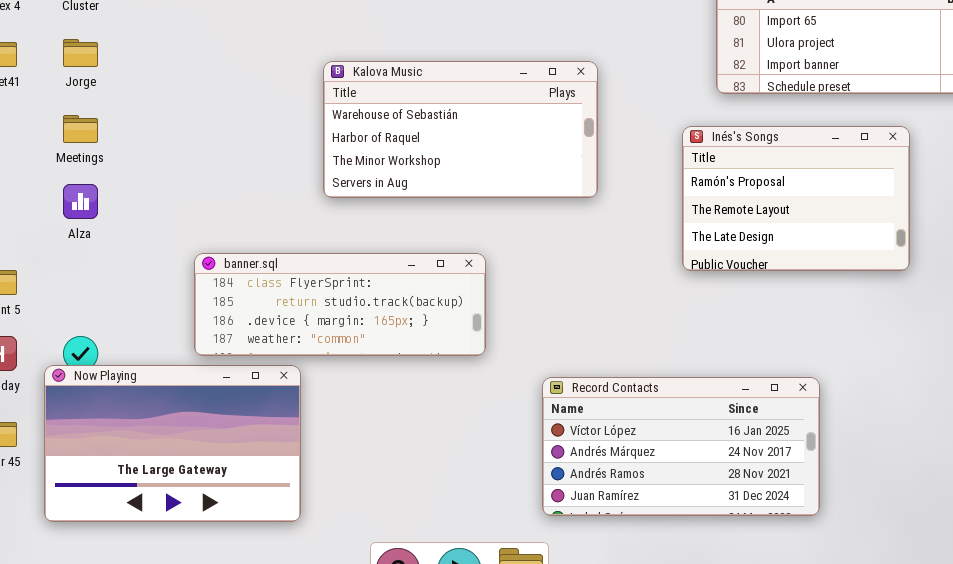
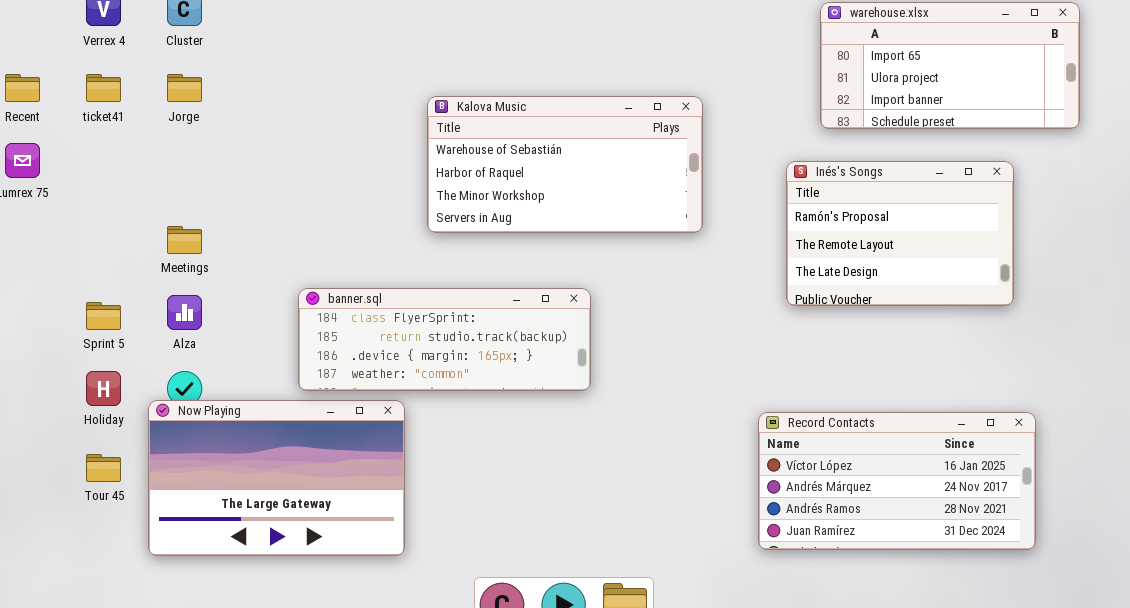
Meetings: [63,115,98,143] -> [167,226,202,254], moved
Alza: [63,184,98,219] -> [167,295,202,330], moved
Record Contacts: [542,377,820,516] -> [758,412,1036,550], moved

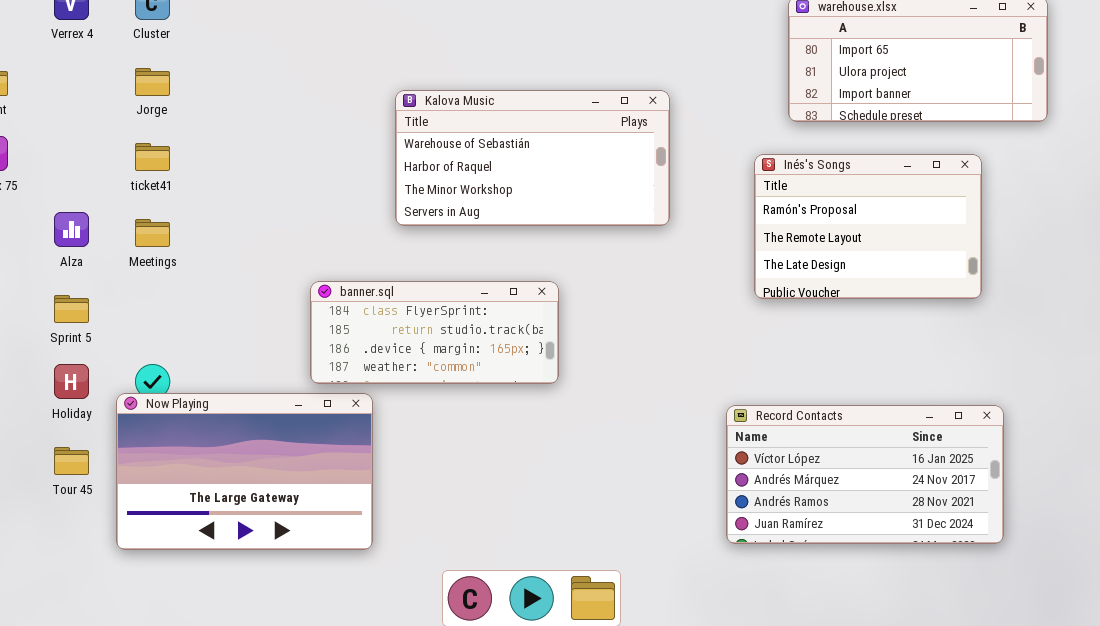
ticket41: [86,74,121,102] -> [135,143,170,171], moved
banner.sql: [298,288,591,391] -> [310,281,559,384], resized
Alza: [167,295,202,330] -> [54,212,89,247], moved

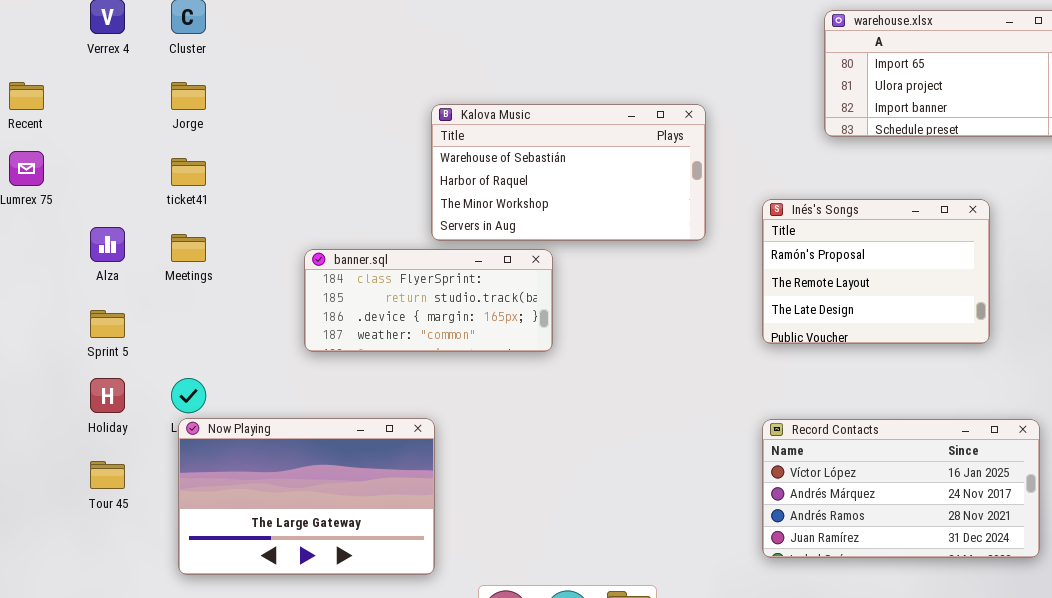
Inés's Songs: [754,154,982,299] -> [762,199,990,344], moved
banner.sql: [310,281,559,384] -> [304,249,553,352], moved
Now Playing: [116,393,373,550] -> [178,418,435,575], moved

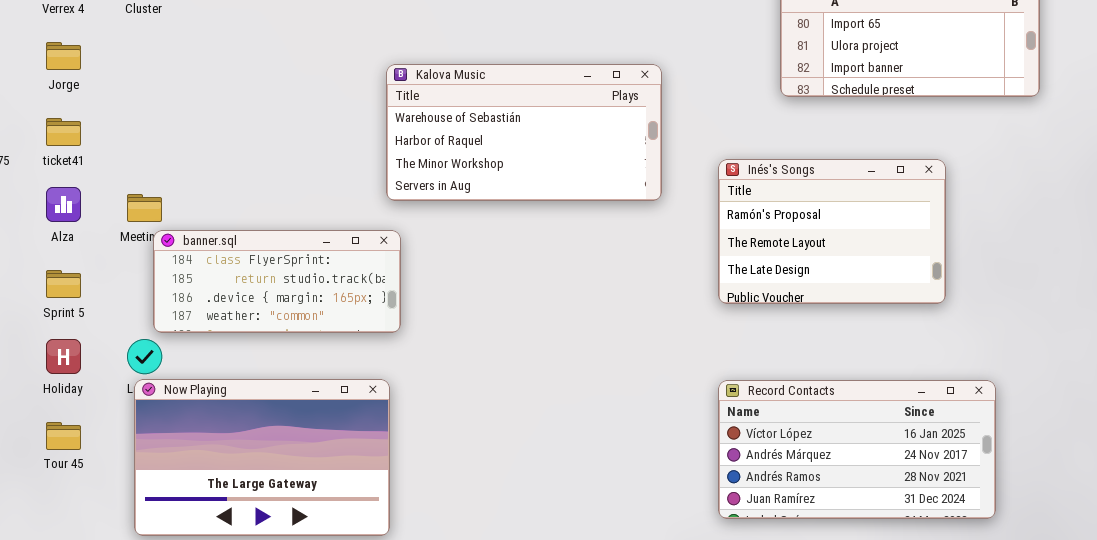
Jorge: [171,82,206,110] -> [46,42,81,70], moved
ticket41: [171,158,206,186] -> [46,118,81,146], moved
banner.sql: [304,249,553,352] -> [153,230,401,333], moved

